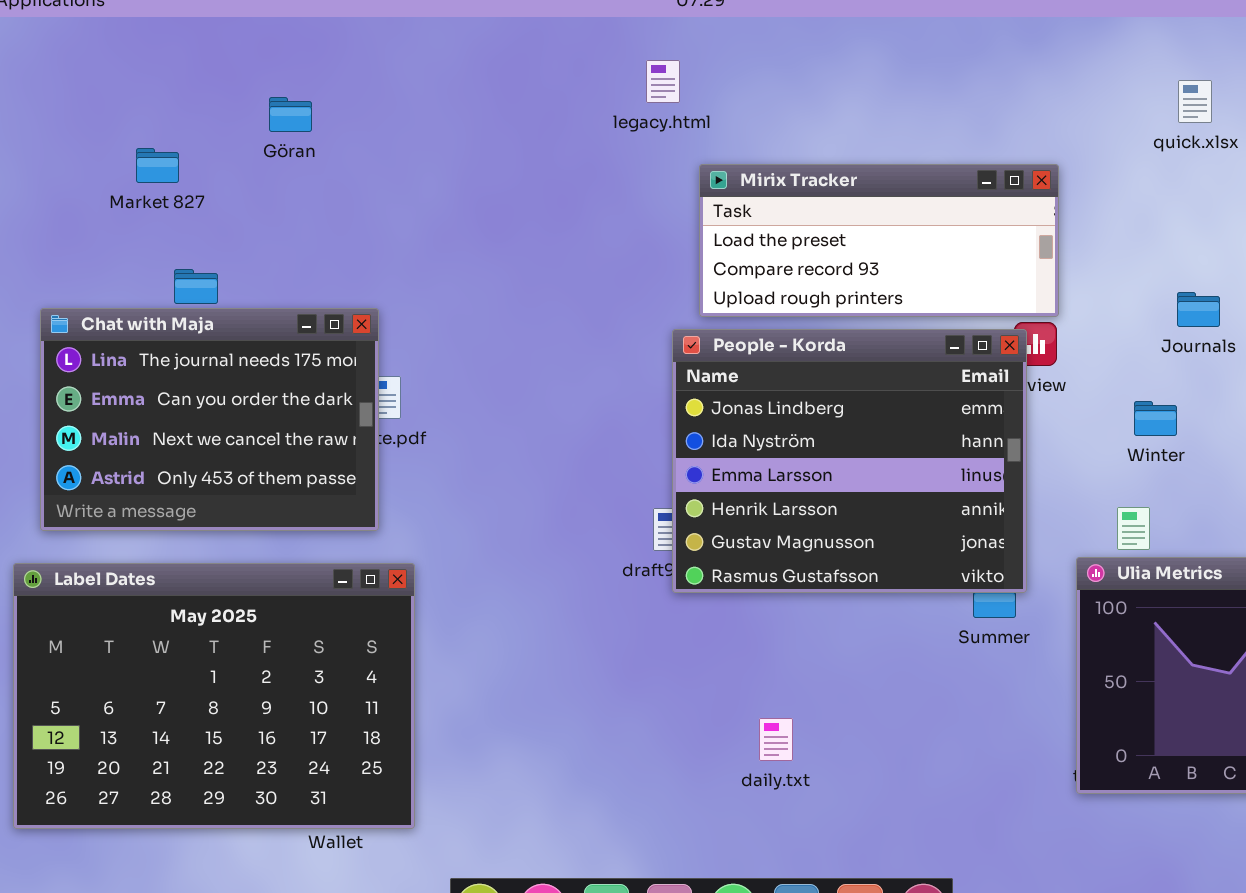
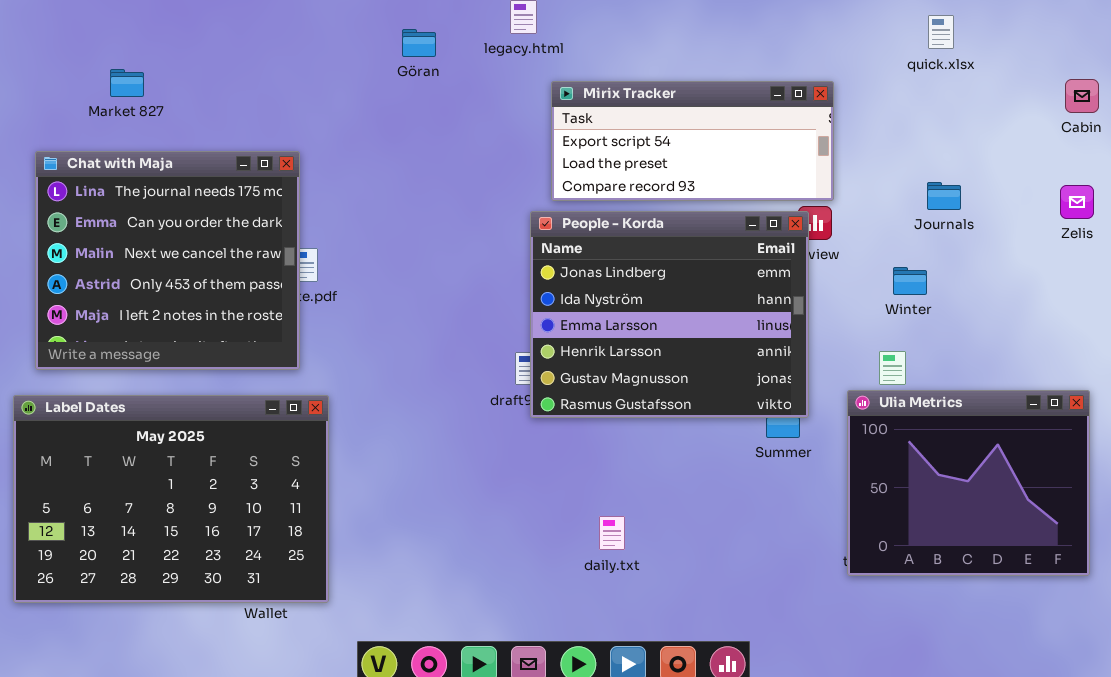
Göran: [269,97,312,132] -> [402,29,436,57], moved
Mirix Tracker: [699,164,1059,317] -> [551,81,834,201], scrolled up 1 row
Chat with Maja: [40,308,379,531] -> [35,151,300,370], resized

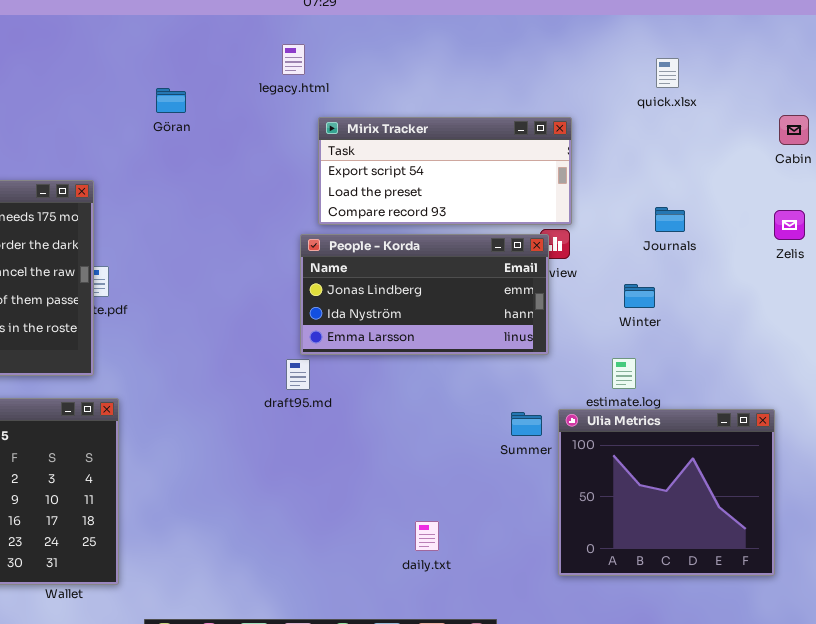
Göran: [402,29,436,57] -> [156,88,186,113], moved
People - Korda: [530,211,809,418] -> [300,234,549,355], resized
Ulia Metrics: [847,390,1090,576] -> [558,409,775,576], moved
daily.txt: [599,516,625,550] -> [415,521,439,551], moved

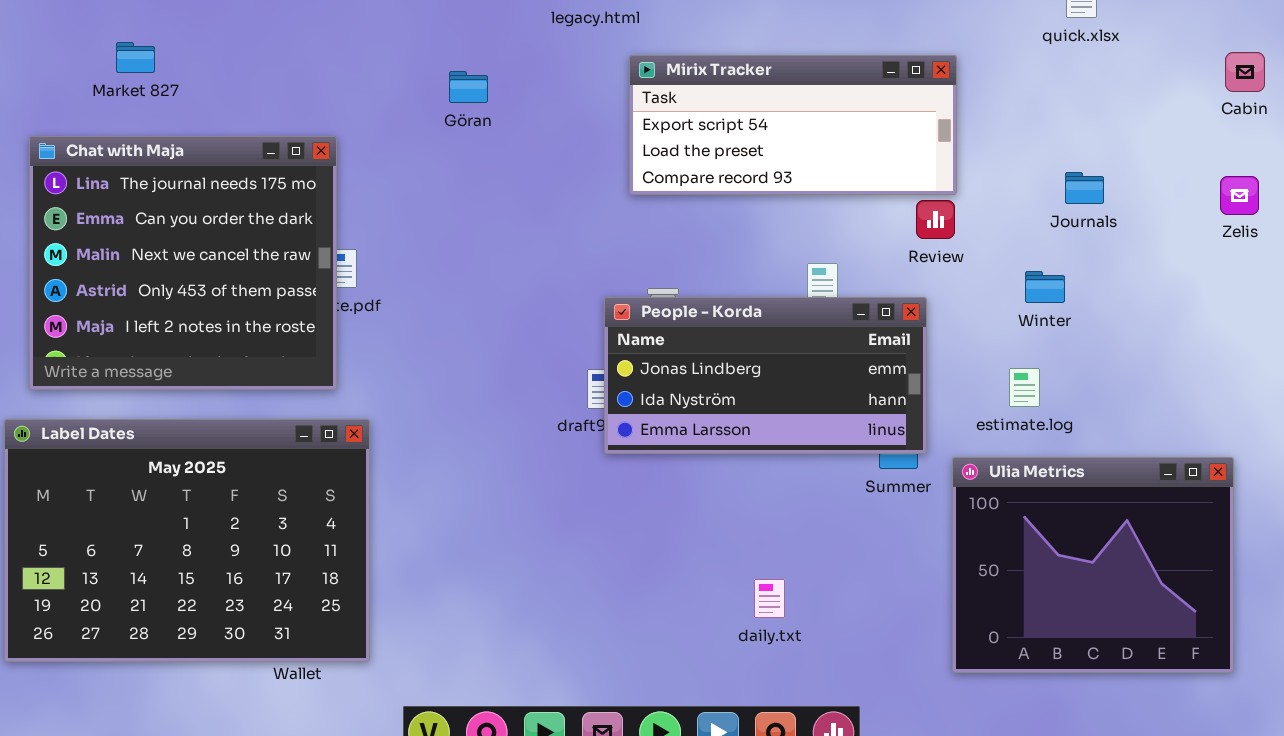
Göran: [156,88,186,113] -> [449,71,488,103], moved
People - Korda: [300,234,549,355] -> [604,297,927,454], moved
Ulia Metrics: [558,409,775,576] -> [952,457,1234,673], moved

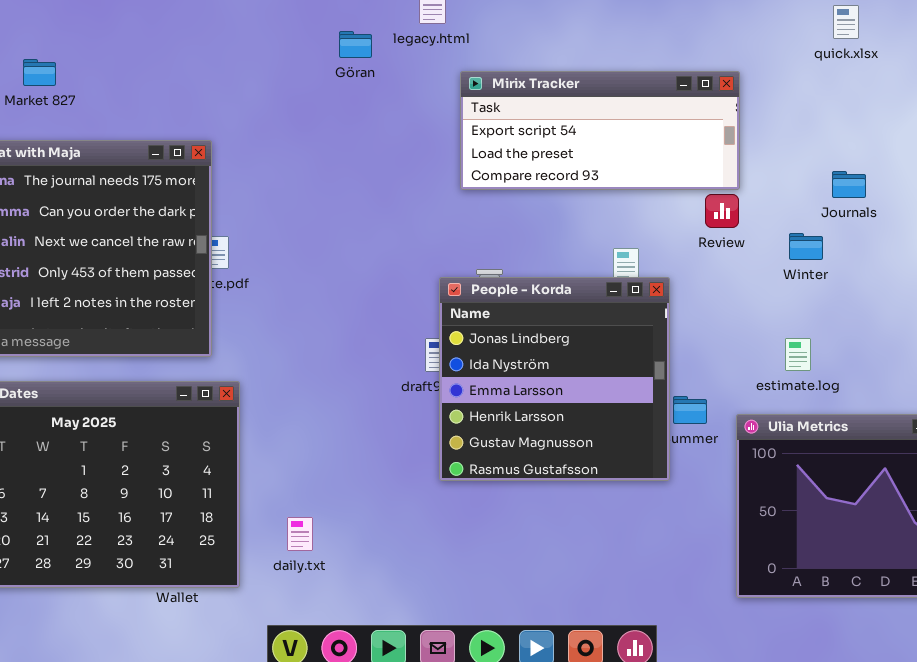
Göran: [449,71,488,103] -> [339,31,372,58], moved
Winter: [1025,271,1065,303] -> [789,233,823,260], moved
People - Korda: [604,297,927,454] -> [439,277,670,481], resized
daily.txt: [754,579,785,618] -> [287,517,313,551], moved

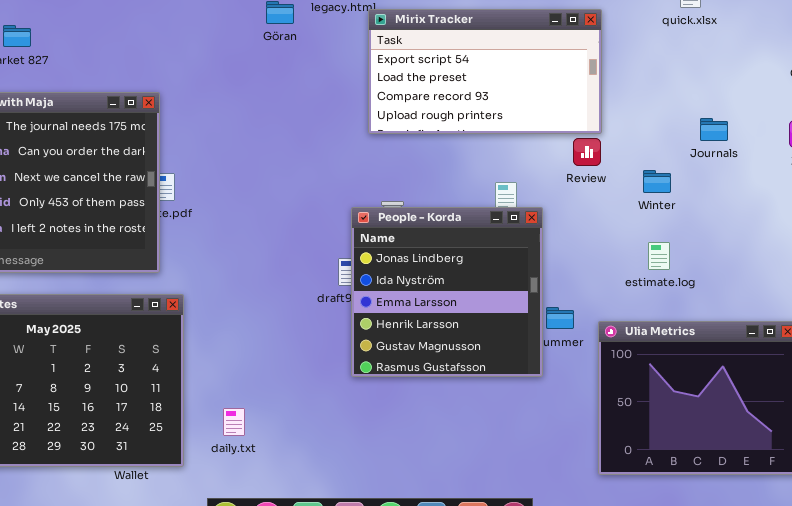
Mirix Tracker: [460,71,740,190] -> [368,9,602,134], resized
Journals: [832,171,866,198] -> [700,118,728,141], moved
estimate.log: [785,338,811,371] -> [648,242,670,270], moved

